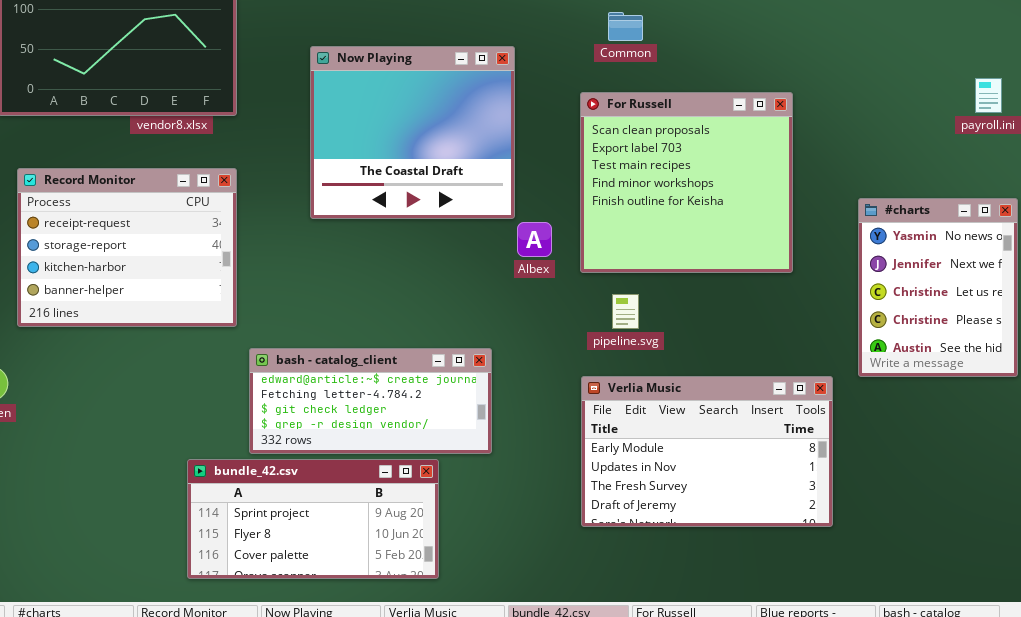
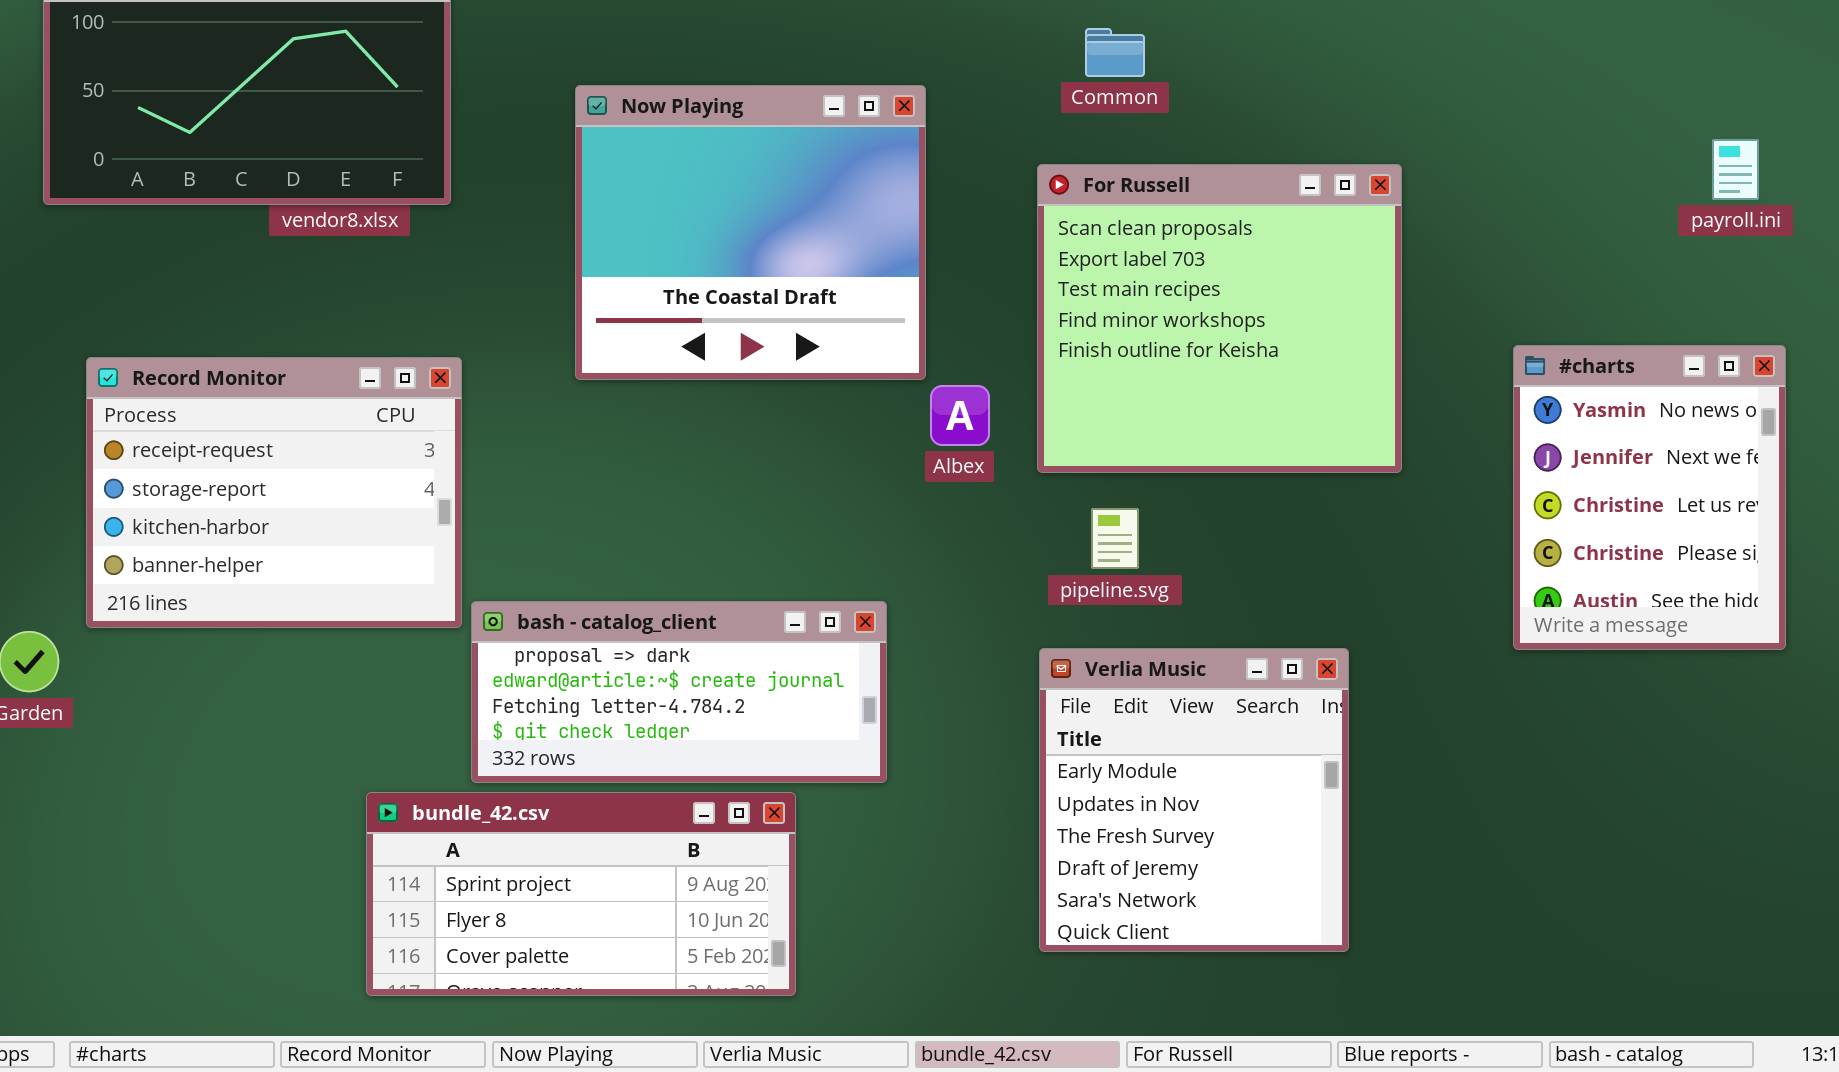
Record Monitor: [17,168,237,327] -> [86,357,462,628], moved
bash - catalog_client: [249,348,492,454] -> [471,601,887,783], scrolled up 1 row
Verlia Music: [581,376,833,527] -> [1039,648,1349,952], resized

